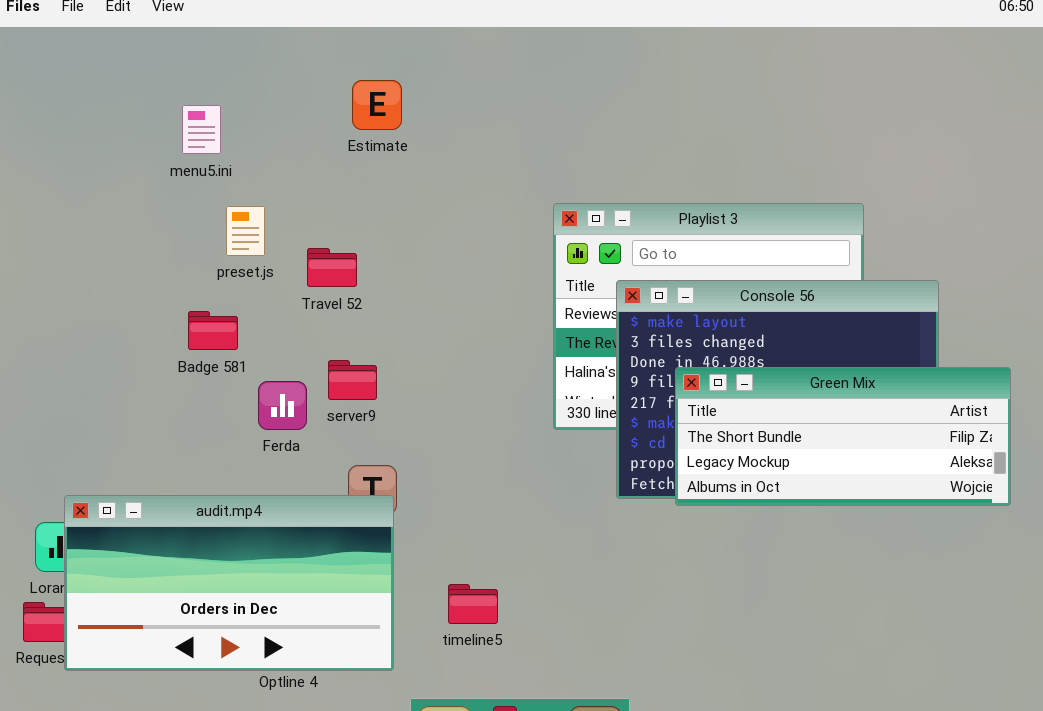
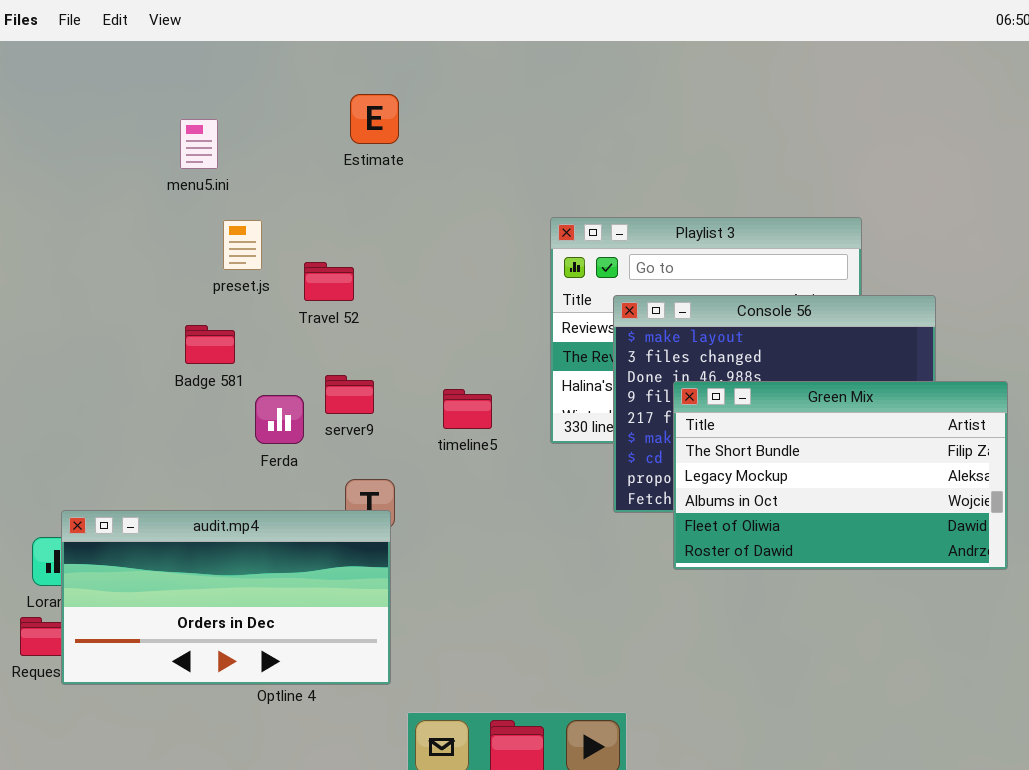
Green Mix: [675,367,1011,506] -> [673,381,1008,570], resized
timeline5: [448,584,498,624] -> [443,389,492,429], moved

